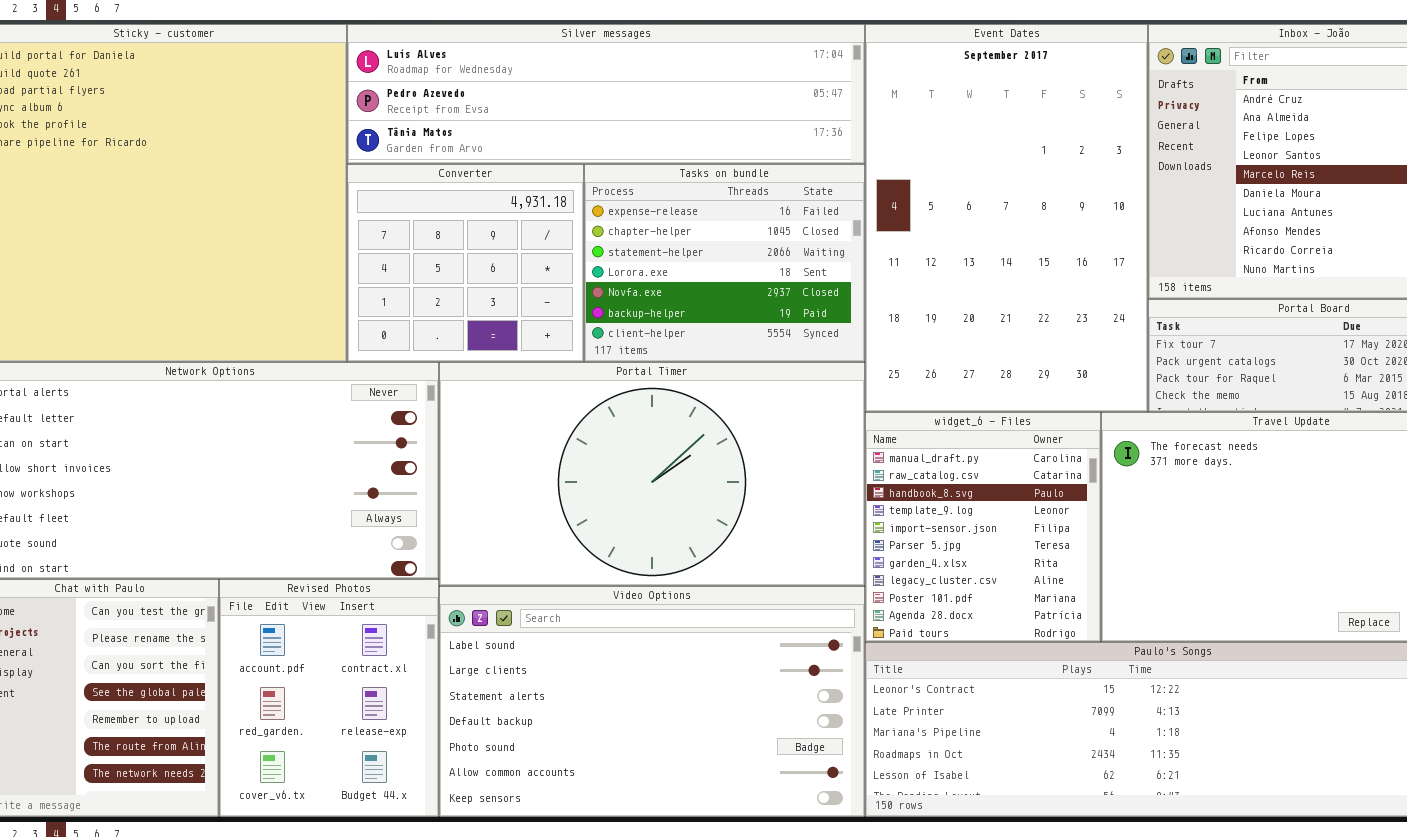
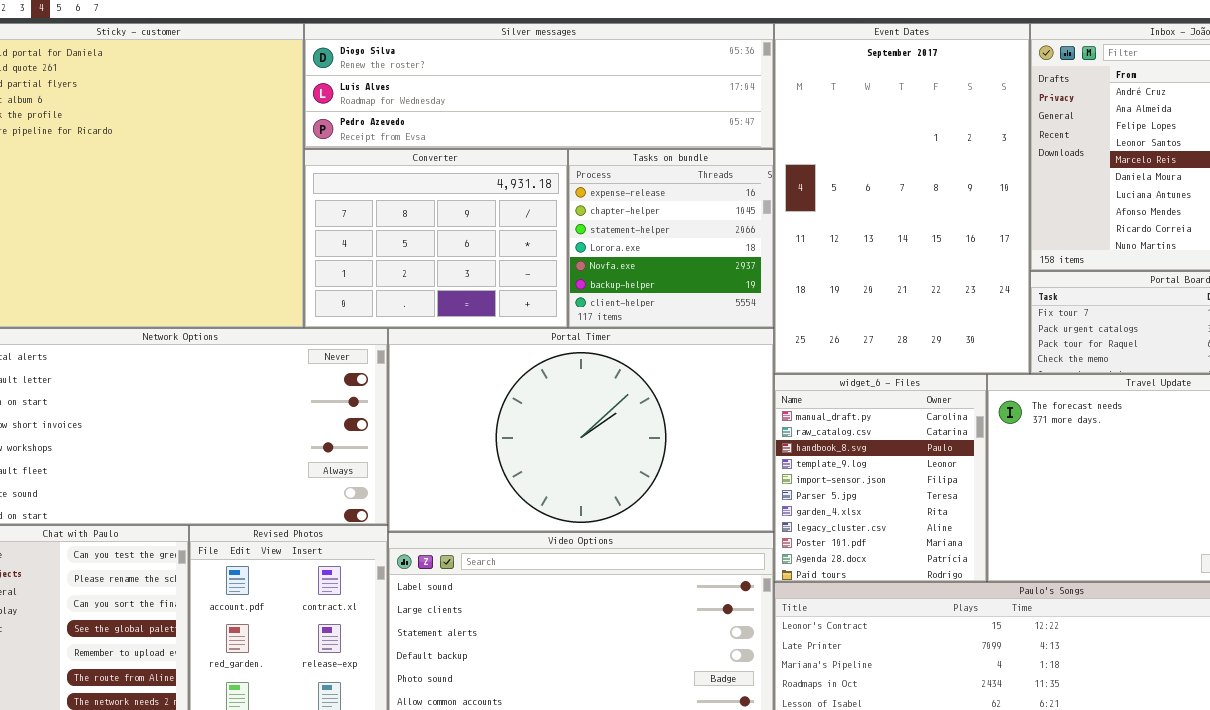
Silver messages: [347,24,865,164] -> [304,23,774,149], scrolled up 1 row
Converter: [347,164,584,362] -> [304,149,568,328], resized
Tasks on bundle: [584,164,865,362] -> [568,149,774,328], resized

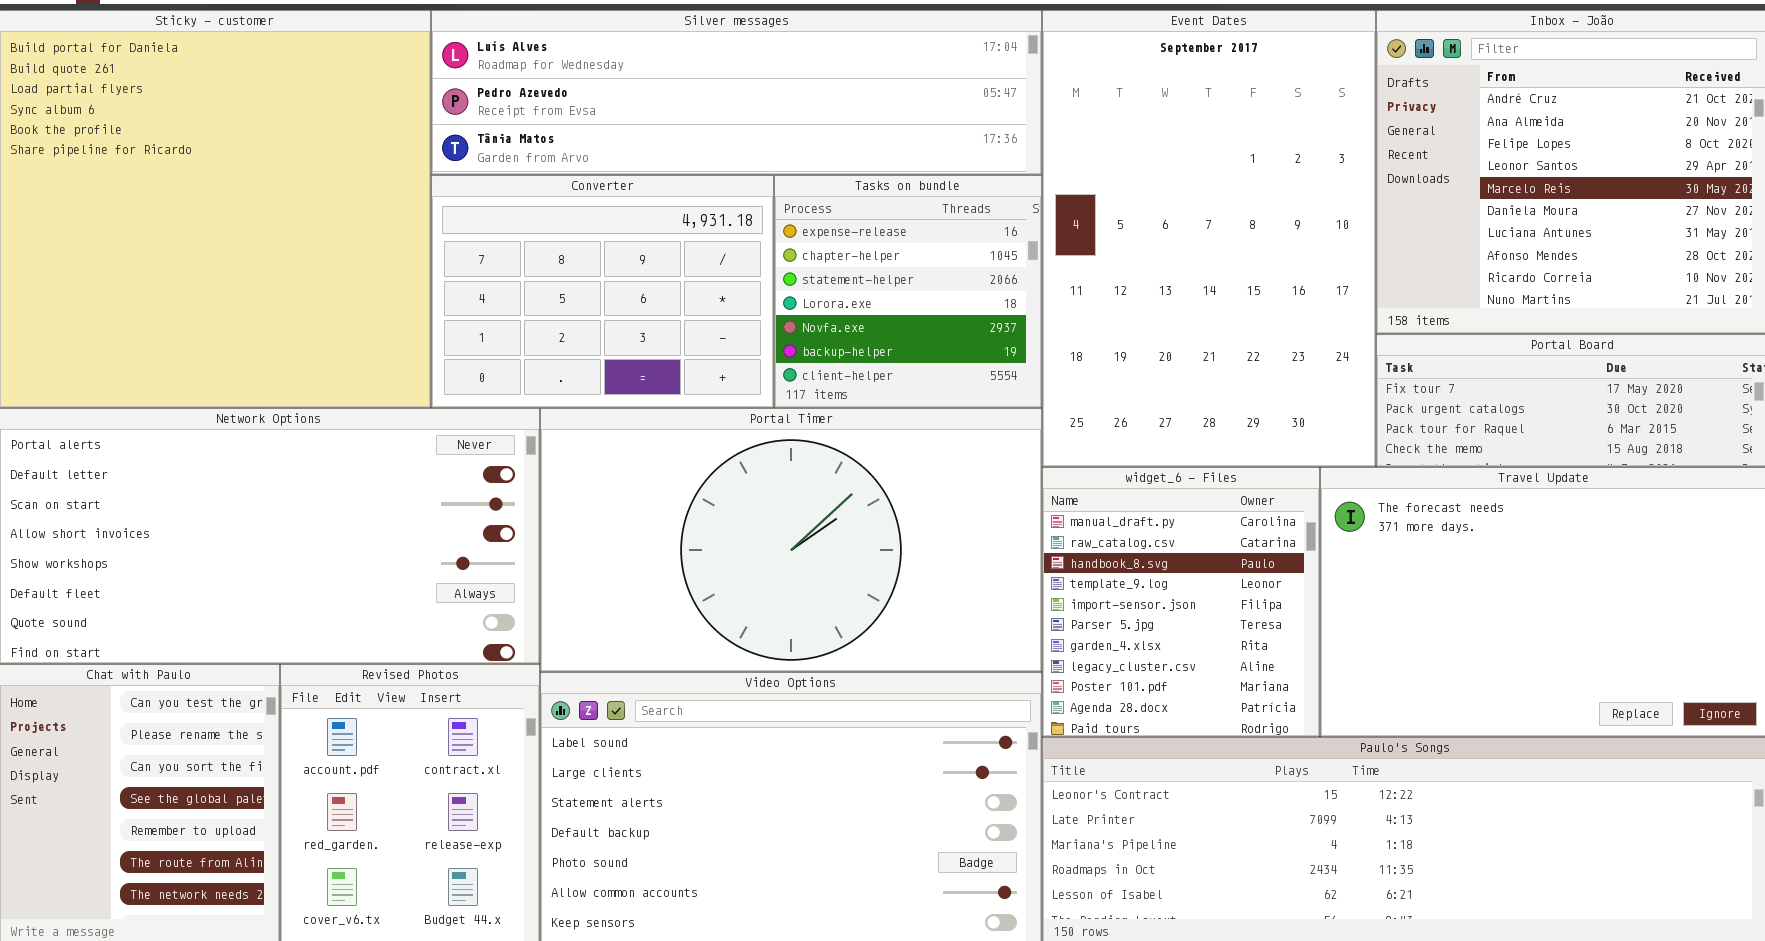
Silver messages: [304,23,774,149] -> [431,10,1042,175], scrolled down 1 row

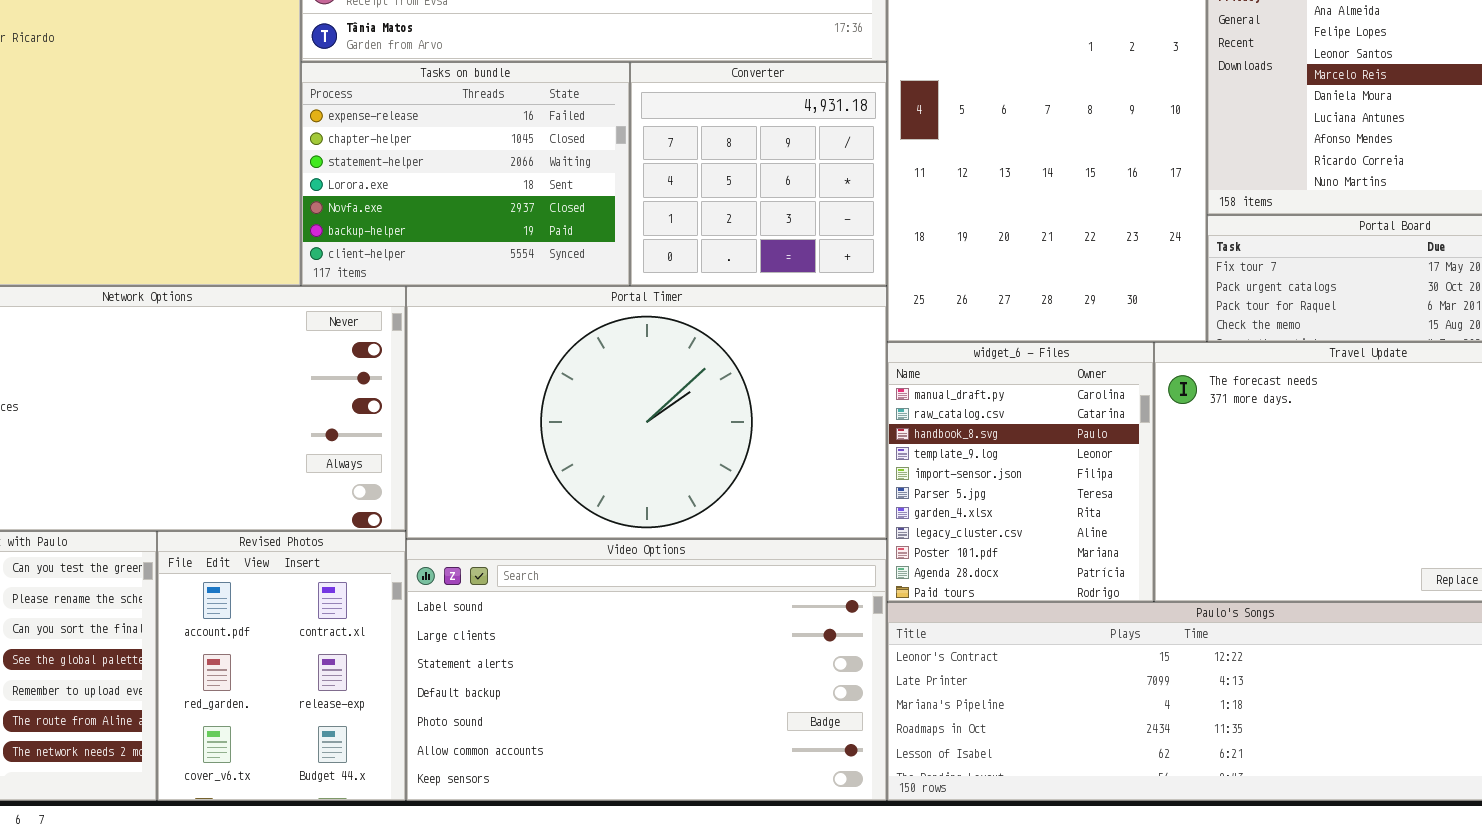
Converter: [431,175,774,408] -> [630,62,887,286], moved, resized
Tasks on bundle: [774,175,1042,408] -> [301,62,630,286], moved, resized

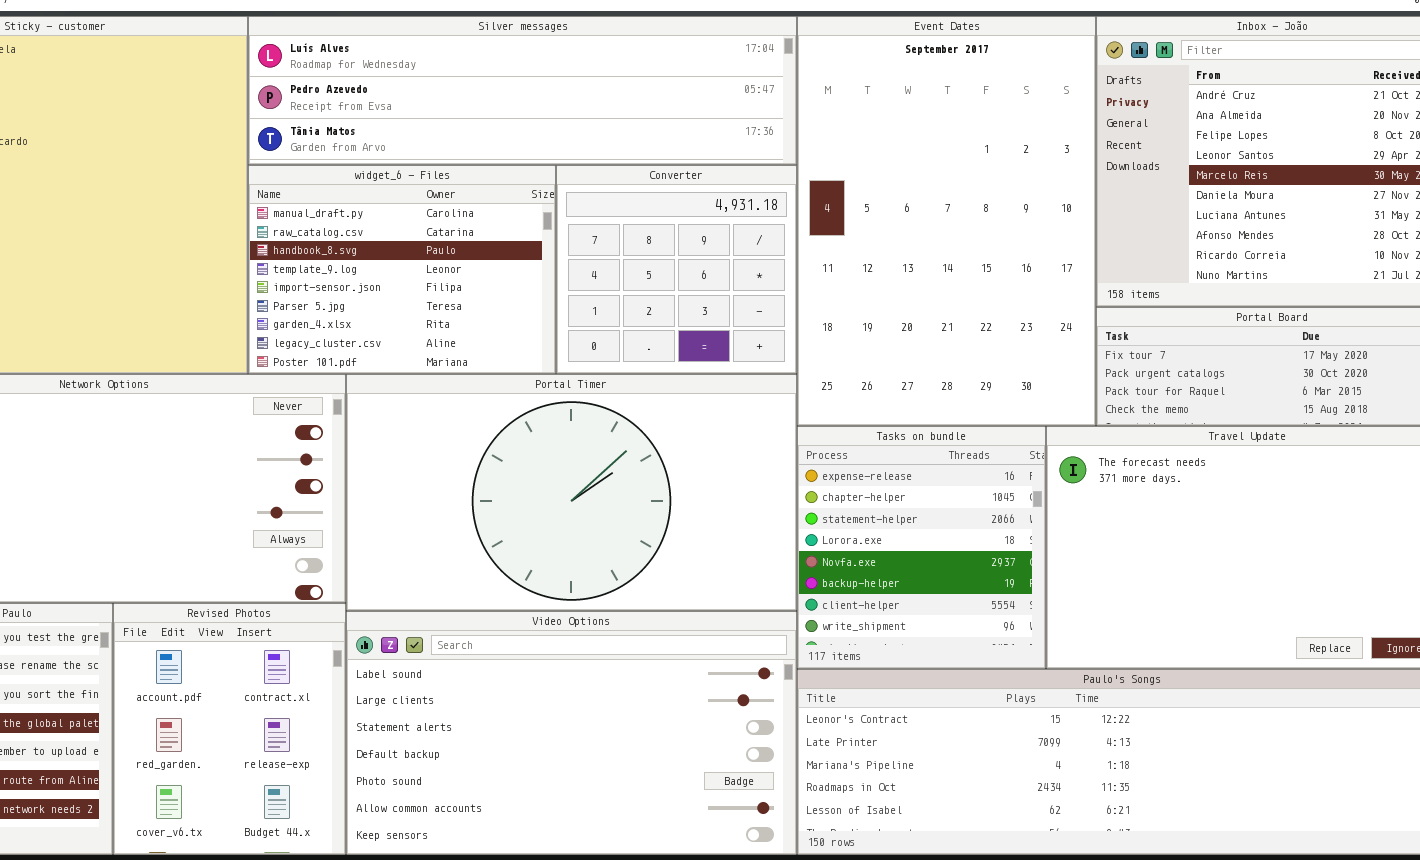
Tasks on bundle: [301,62,630,286] -> [797,426,1046,669], moved, resized
widget_6 - Files: [887,342,1154,602] -> [248,165,556,374], moved, resized

